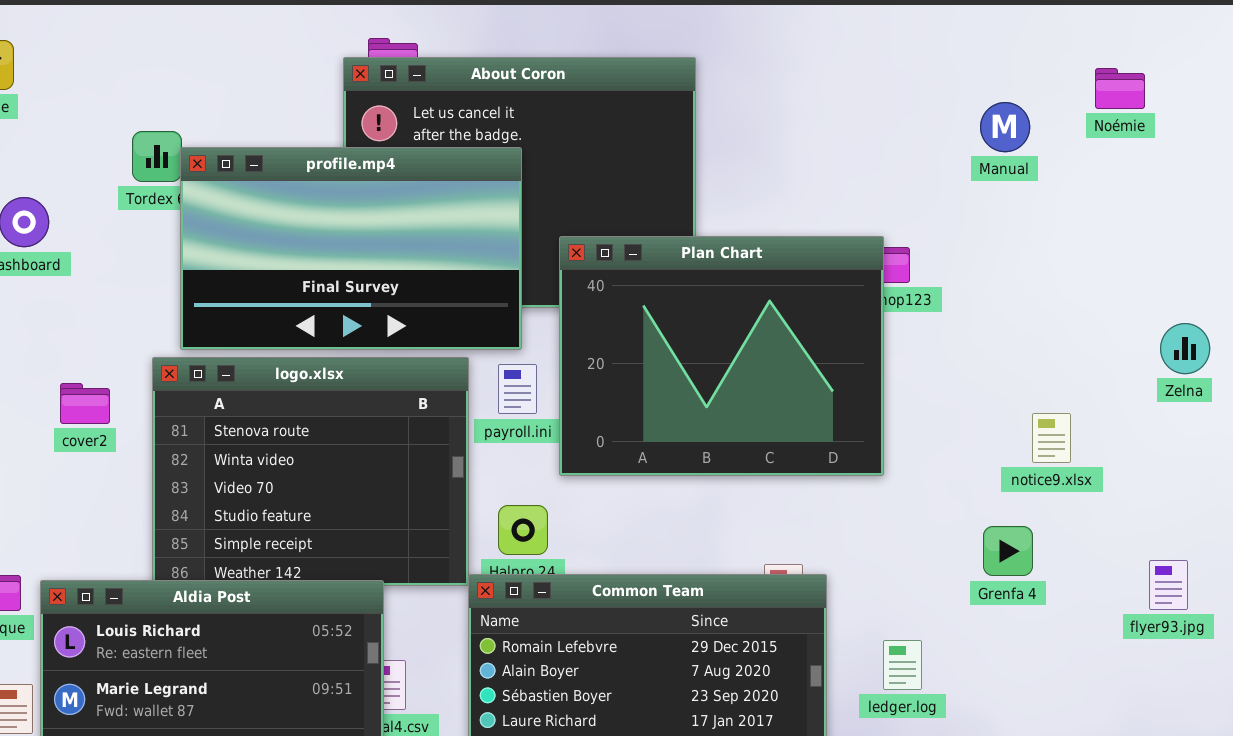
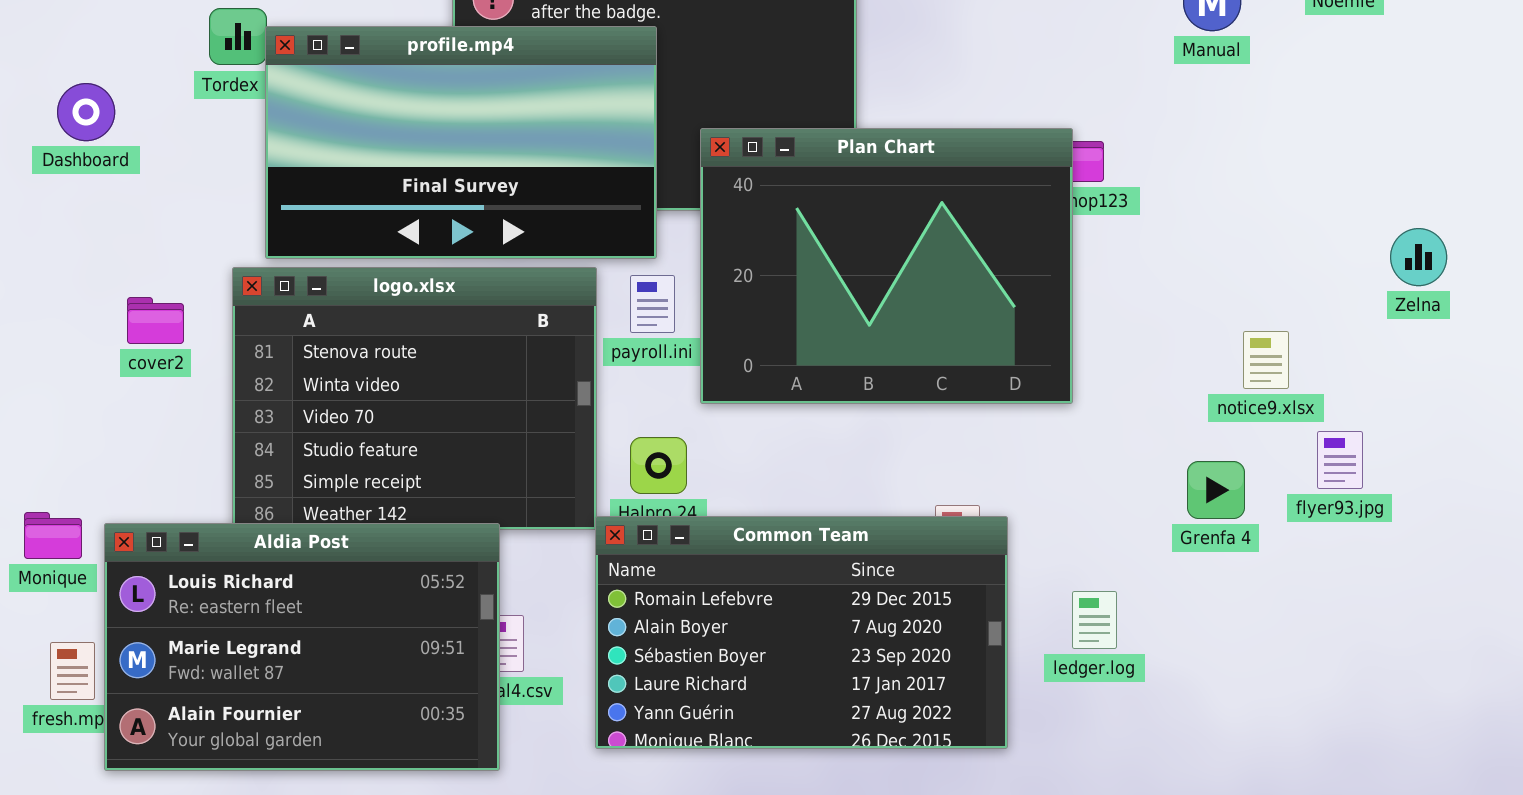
flyer93.jpg: [1149,560,1188,610] -> [1317,431,1363,489], moved

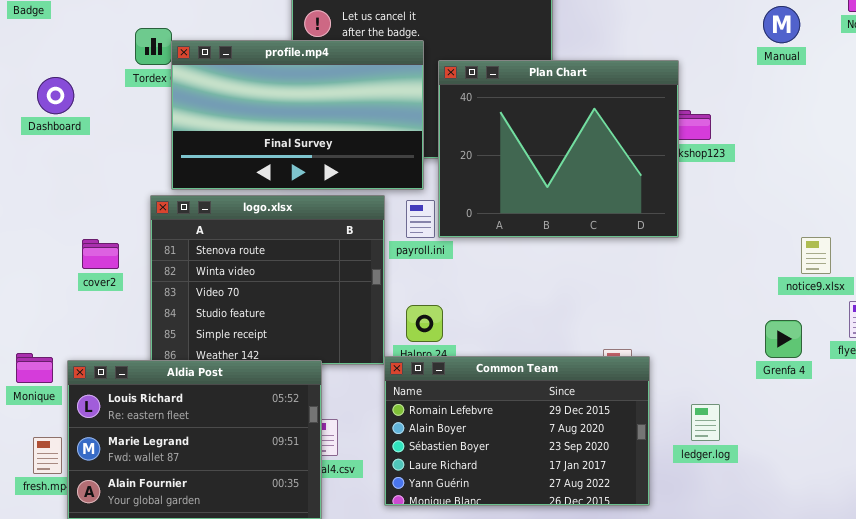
Plan Chart: [700,128,1073,404] -> [438,60,679,238], moved
cover2: [127,297,184,344] -> [82,239,119,269], moved

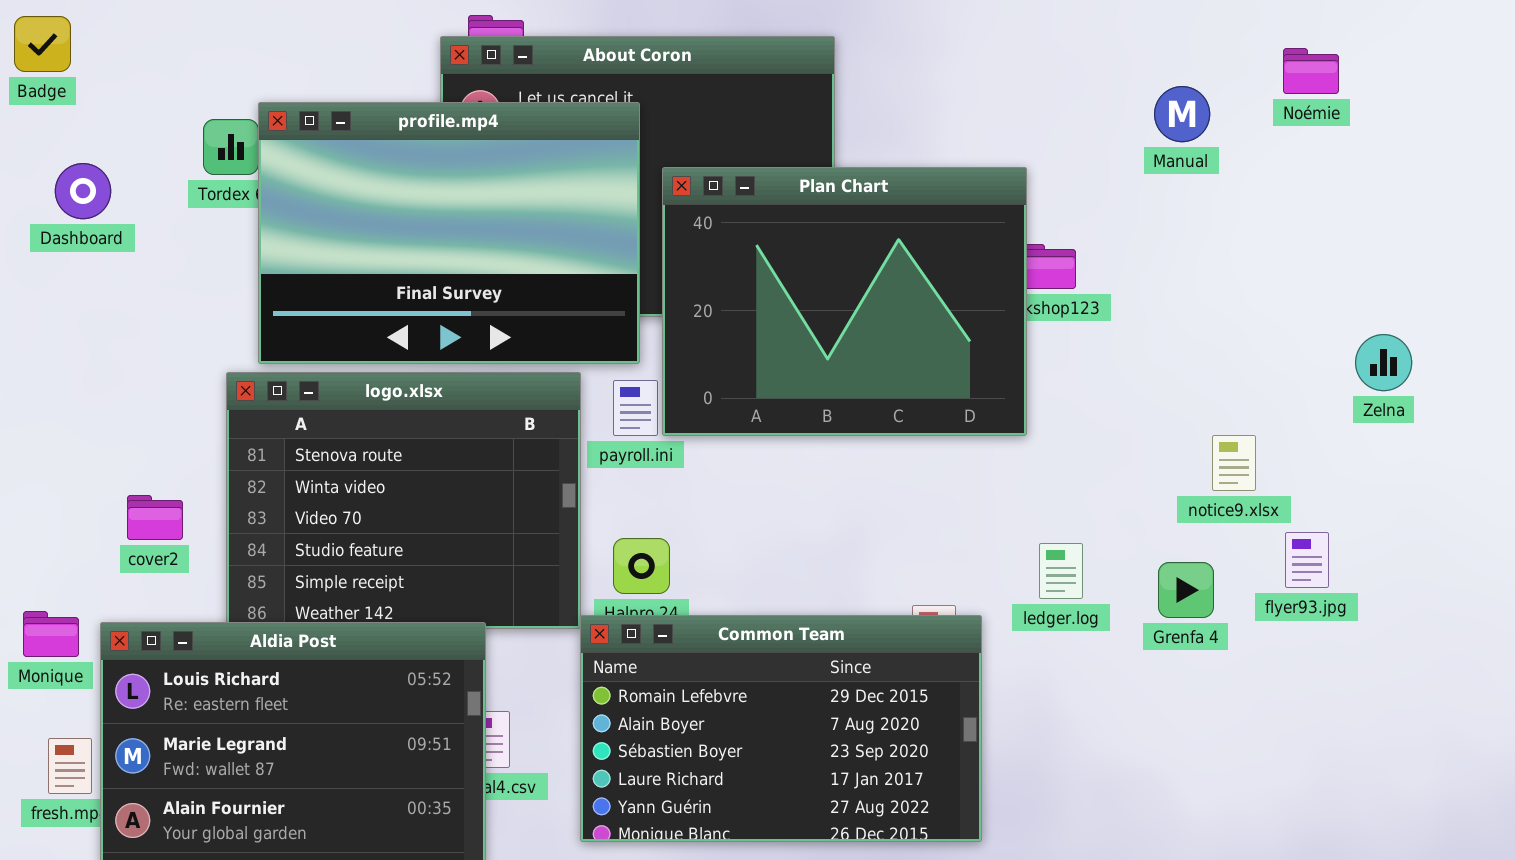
profile.mp4: [171,40,424,190] -> [258,102,640,364], resized
Dashboard: [37,77,74,114] -> [55,163,111,219], moved
cover2: [82,239,119,269] -> [127,495,183,540], moved
ledger.log: [691,404,720,441] -> [1039,543,1083,599], moved

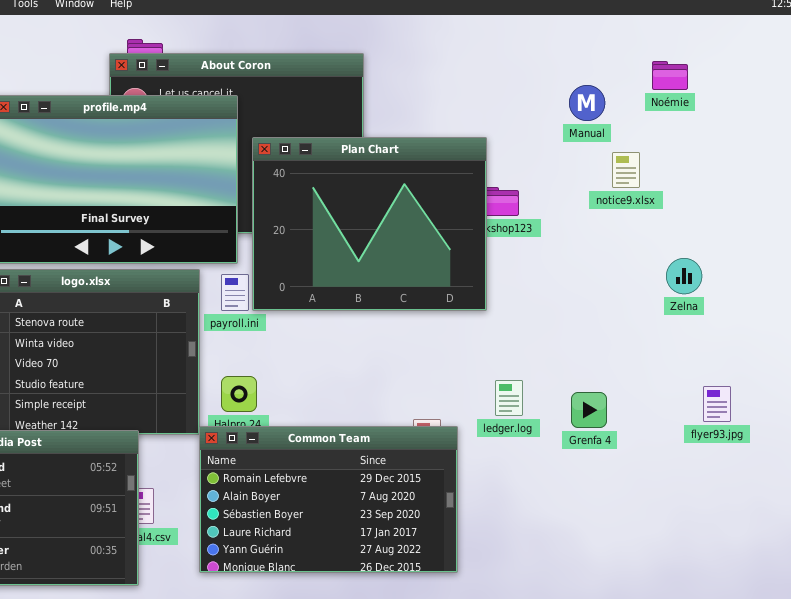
Zelna: [1355,334,1412,391] -> [666,258,702,294], moved
notice9.xlsx: [1212,435,1256,491] -> [612,152,640,188], moved
flyer93.jpg: [1285,532,1329,588] -> [703,386,731,422], moved

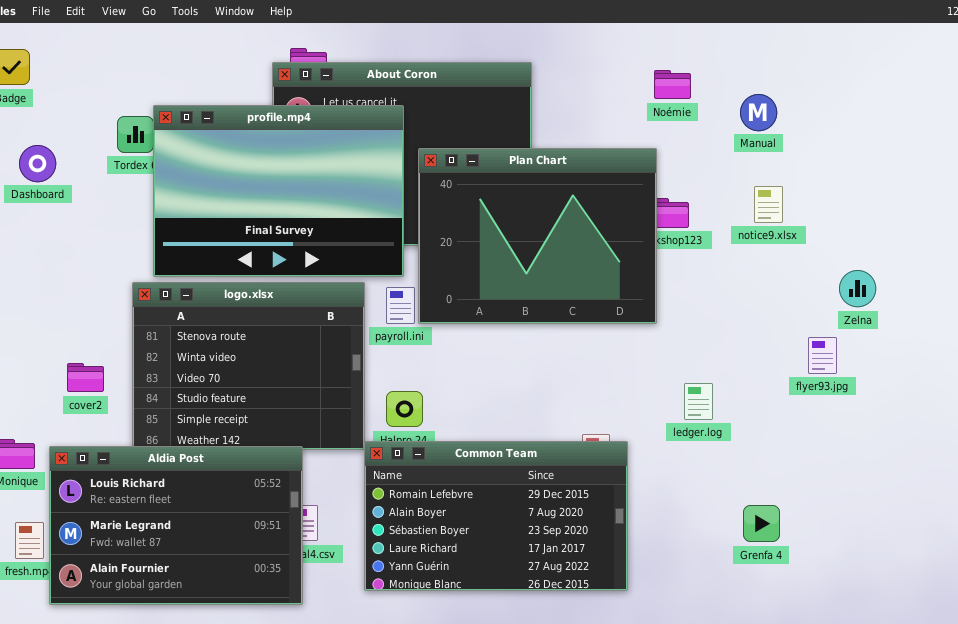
Noémie: [652,61,688,90] -> [654,70,691,99], moved
notice9.xlsx: [612,152,640,188] -> [754,186,783,223], moved
ledger.log: [495,380,523,416] -> [684,383,713,420], moved
flyer93.jpg: [703,386,731,422] -> [808,337,837,374], moved
Grenfa 4: [571,392,607,428] -> [743,505,780,542], moved

